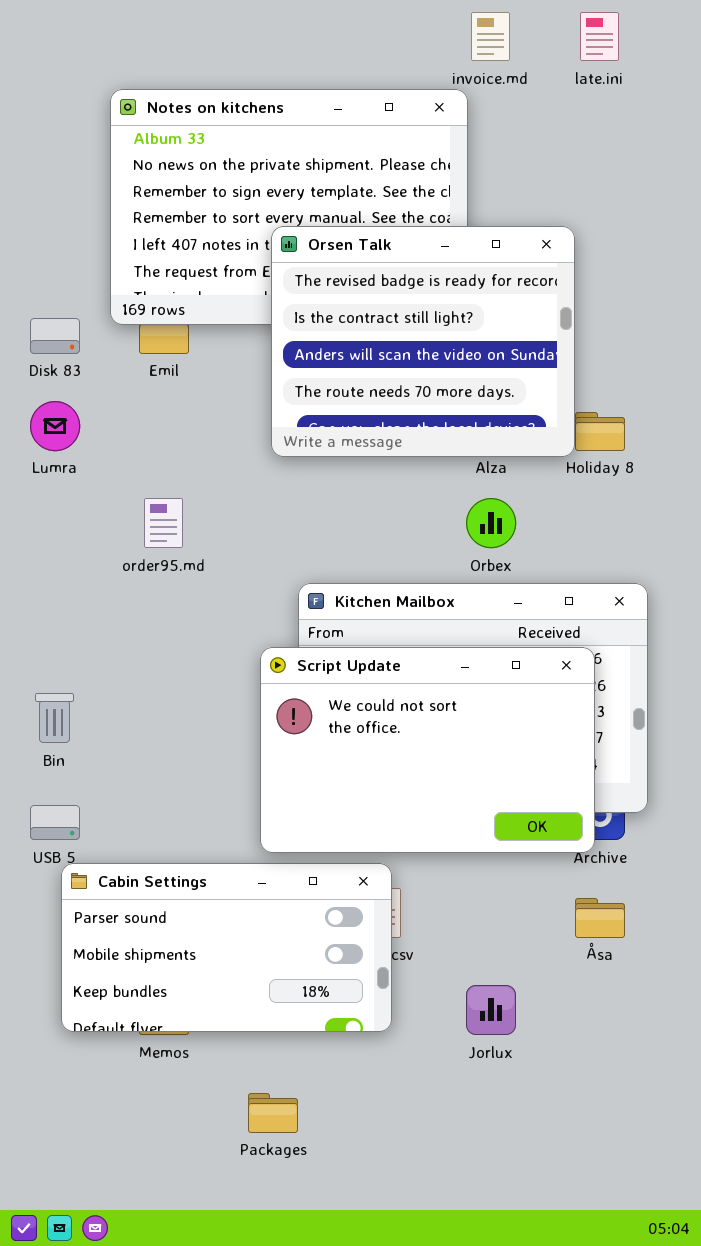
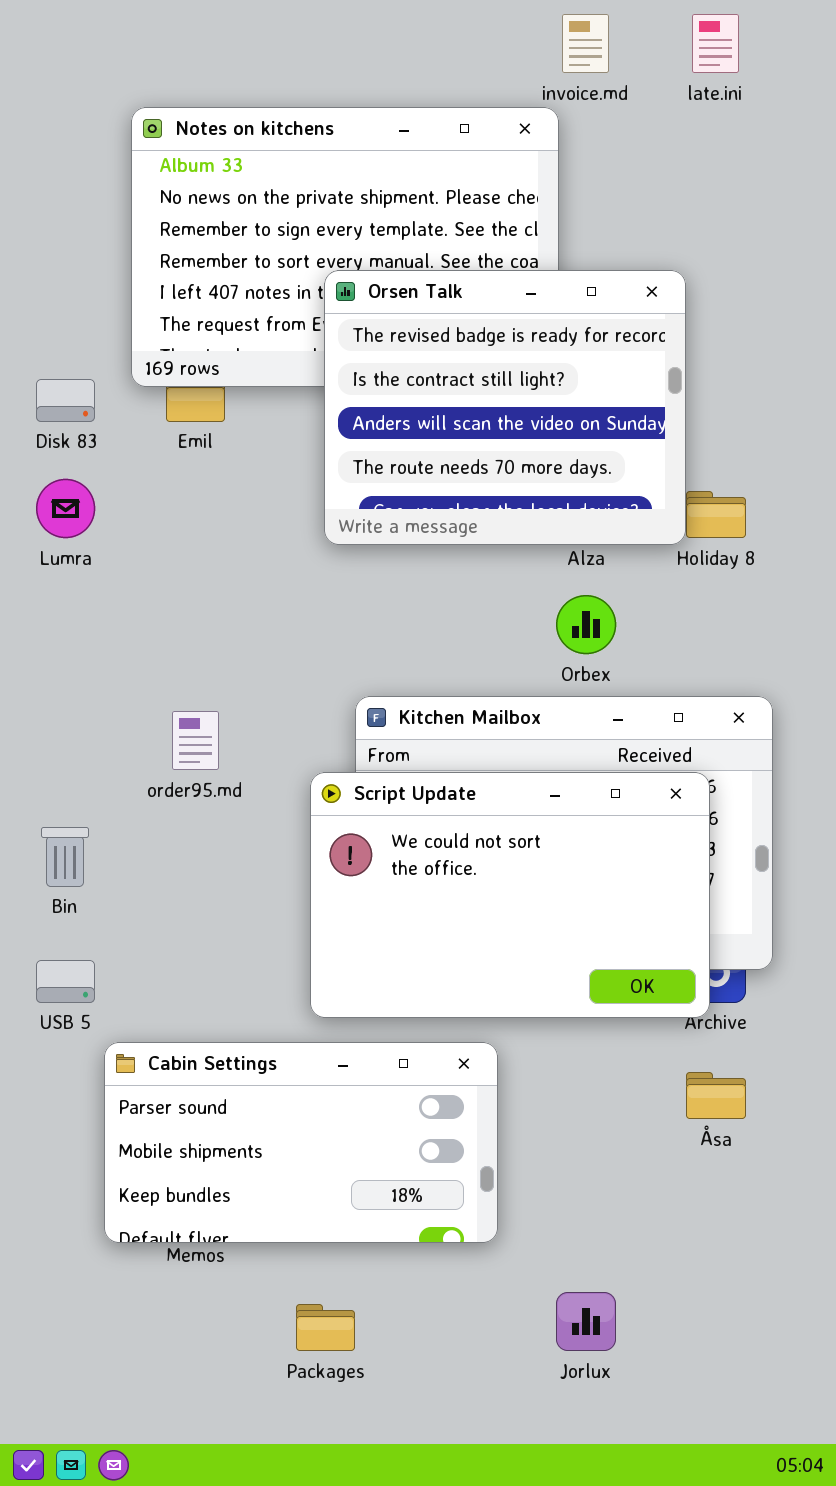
order95.md: [144,498,183,548] -> [172,711,219,770], moved
Cabin Settings: [61,863,392,1032] -> [104,1042,498,1243], moved
Jorlux: [466,985,516,1035] -> [556,1292,616,1351], moved

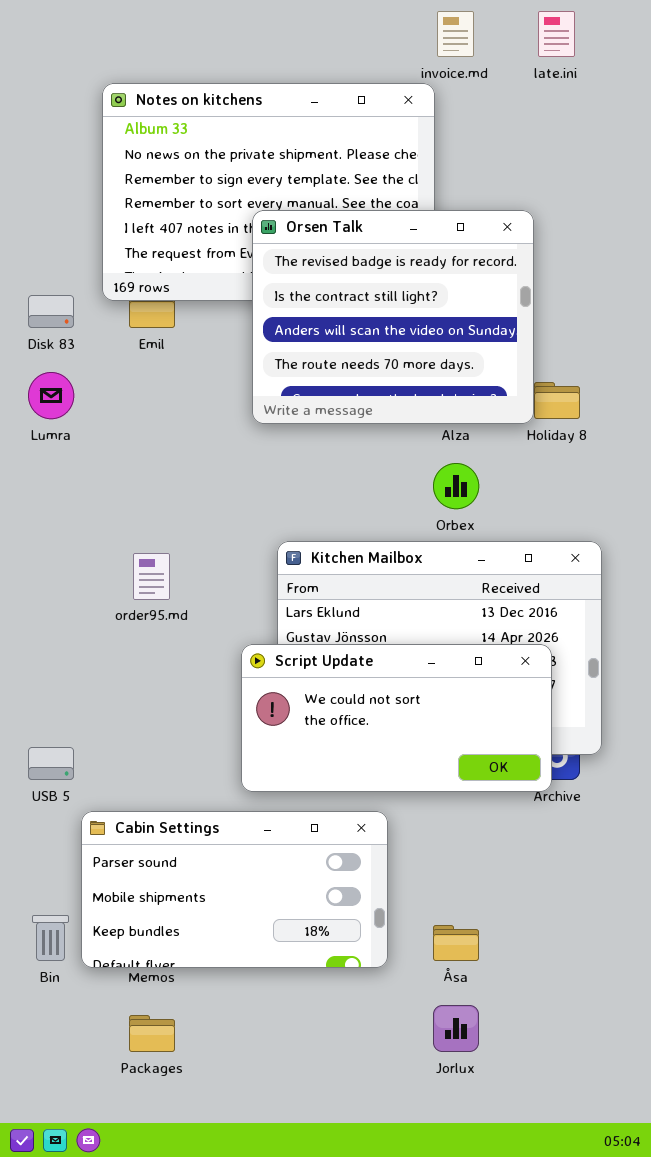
Script Update: [310,772,710,1018] -> [241,644,552,792], resized
Bin: [41,827,89,887] -> [32,915,69,961], moved
Åsa: [686,1072,746,1119] -> [433,925,479,961], moved
Packages: [296,1304,355,1351] -> [129,1015,175,1052], moved

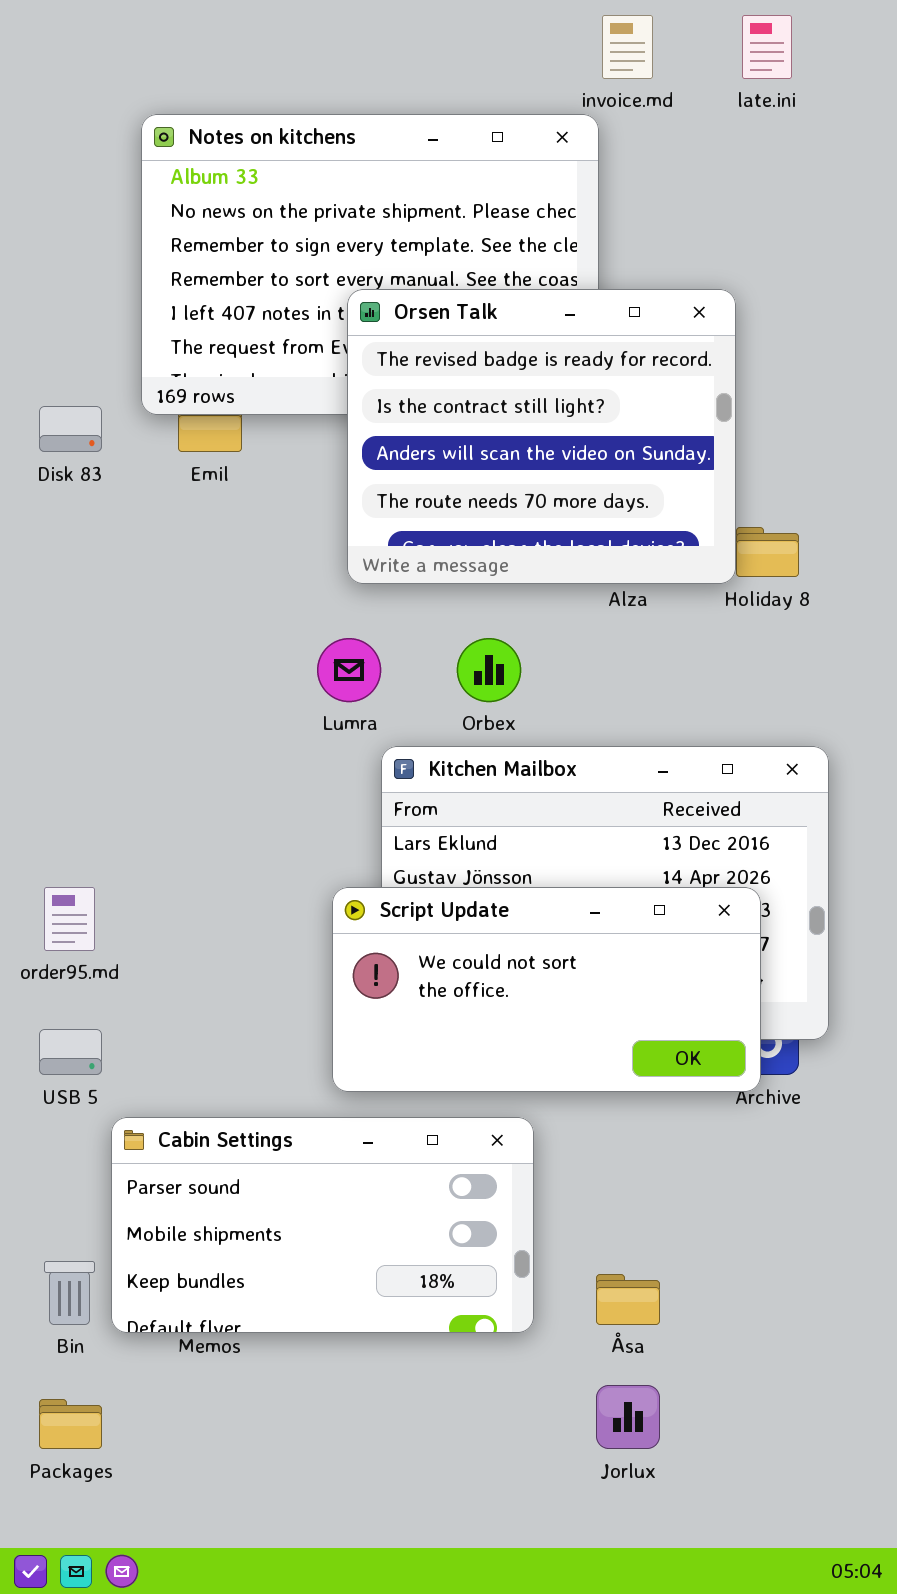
Lumra: [28,372,74,419] -> [317,638,381,702], moved
Orbex: [433,463,479,509] -> [457,638,521,702], moved
order95.md: [133,553,170,600] -> [44,887,95,951], moved
Packages: [129,1015,175,1052] -> [39,1399,102,1449], moved

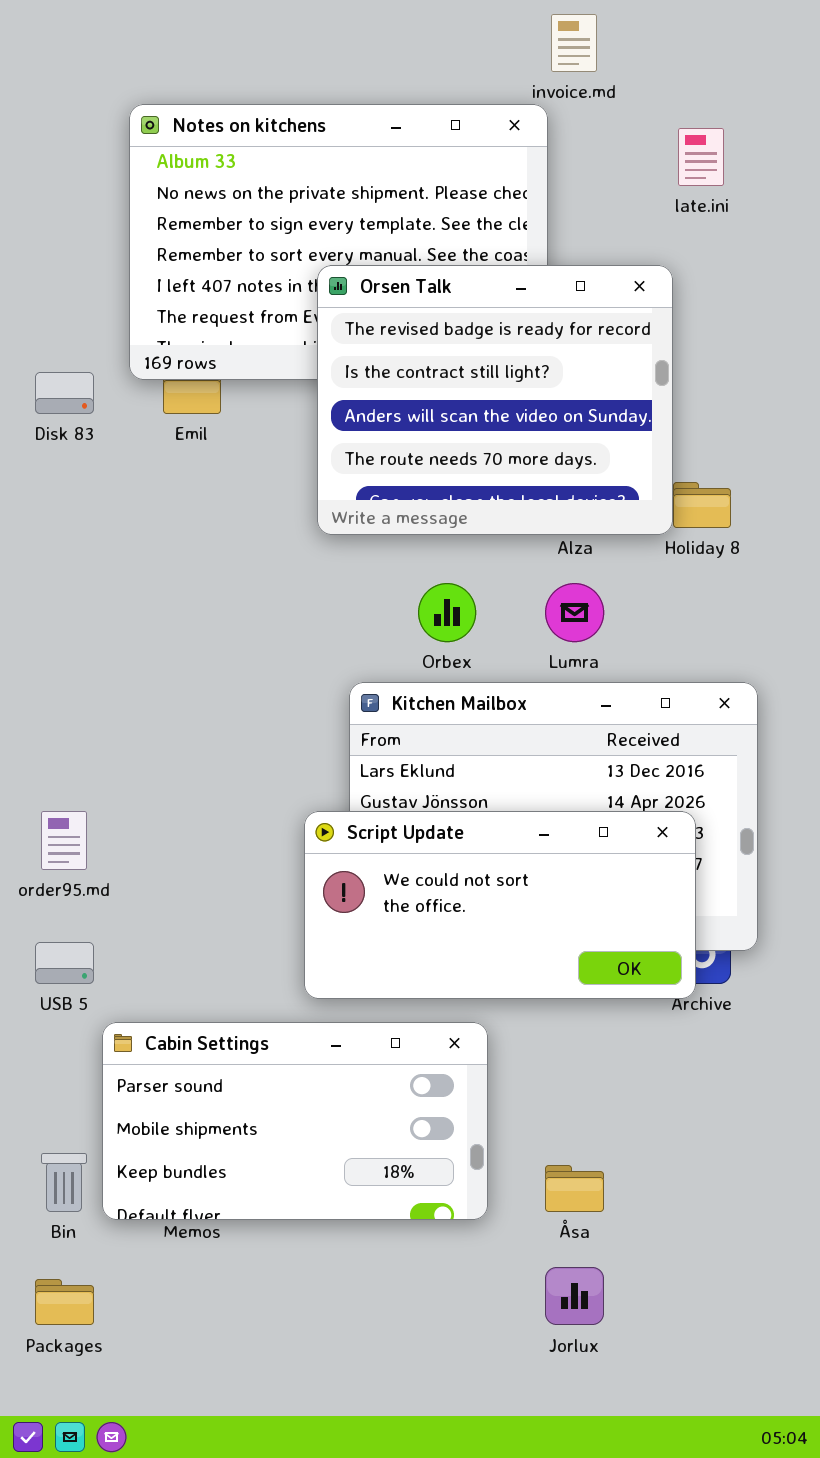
late.ini: [742,15,792,79] -> [678,128,724,186], moved
Lumra: [317,638,381,702] -> [545,583,604,642], moved

